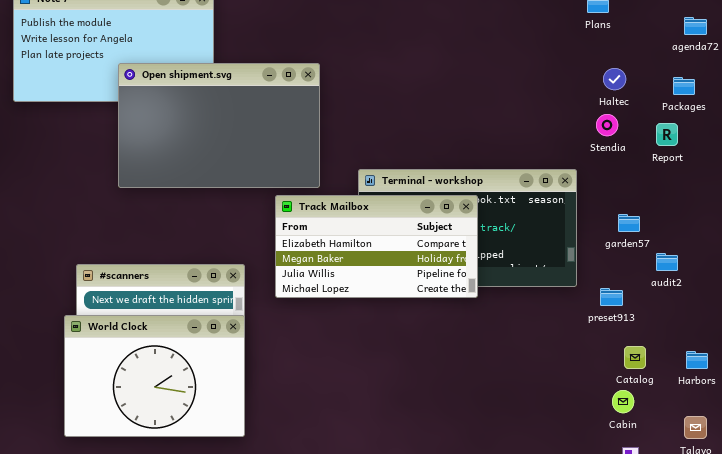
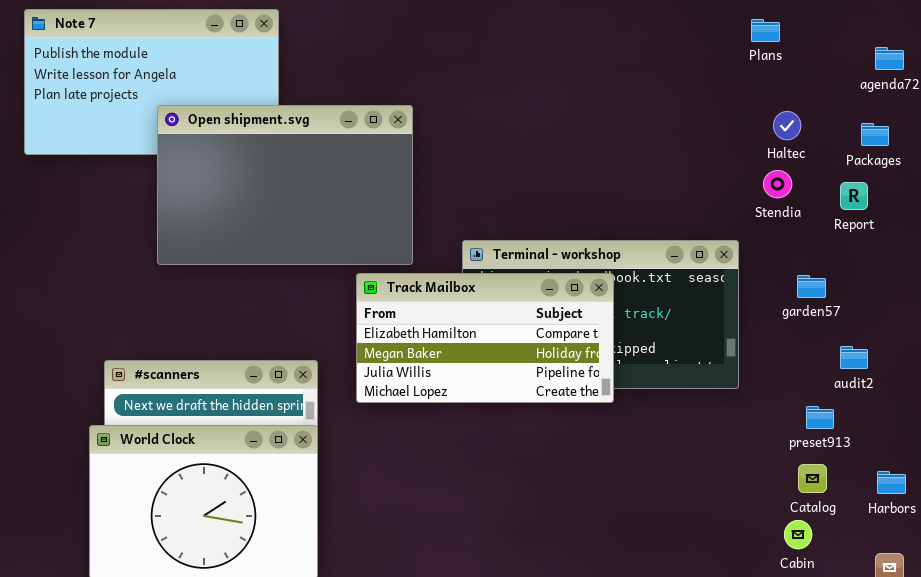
garden57: [618,214,640,232] -> [797,275,826,298], moved
preset913: [600,288,623,306] -> [806,406,834,429], moved

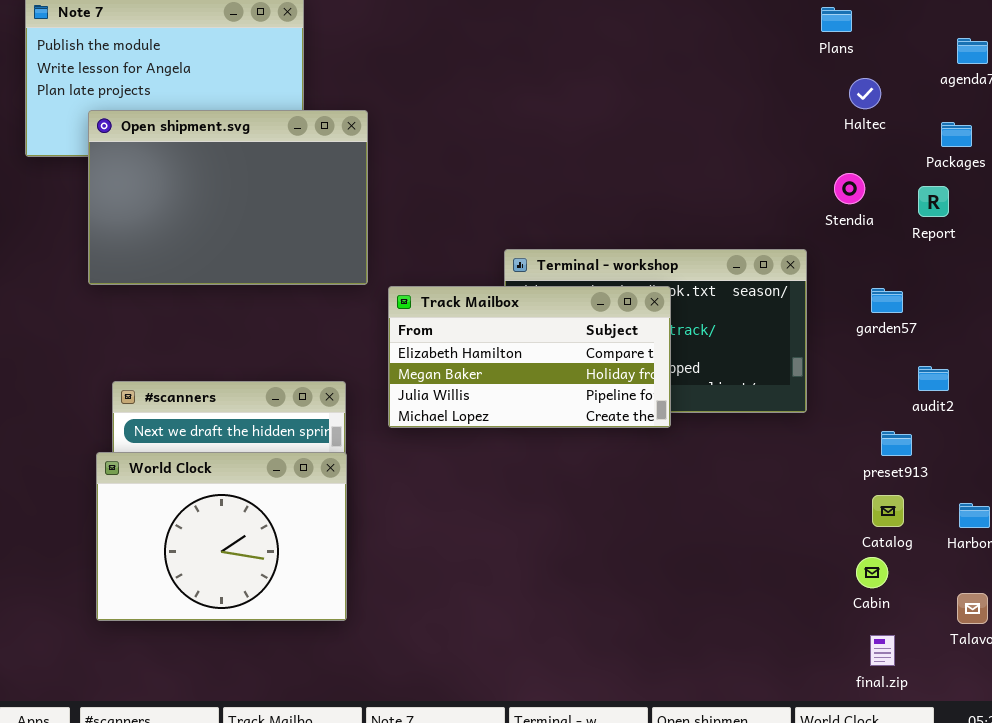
Open shipment.svg: [157,105,413,265] -> [88,110,368,285], moved
Haltec: [773,111,801,140] -> [849,78,881,109], moved

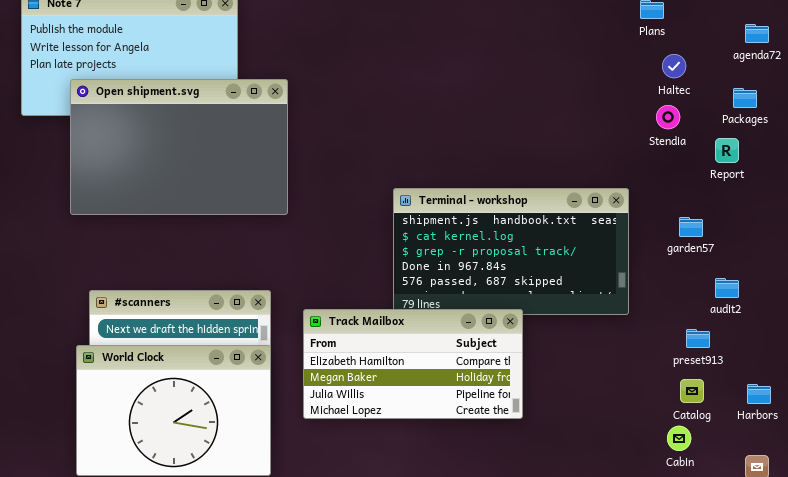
Stendia: [834,173,865,204] -> [656,105,680,129], moved
Track Mailbox: [388,286,671,428] -> [303,309,523,419], moved

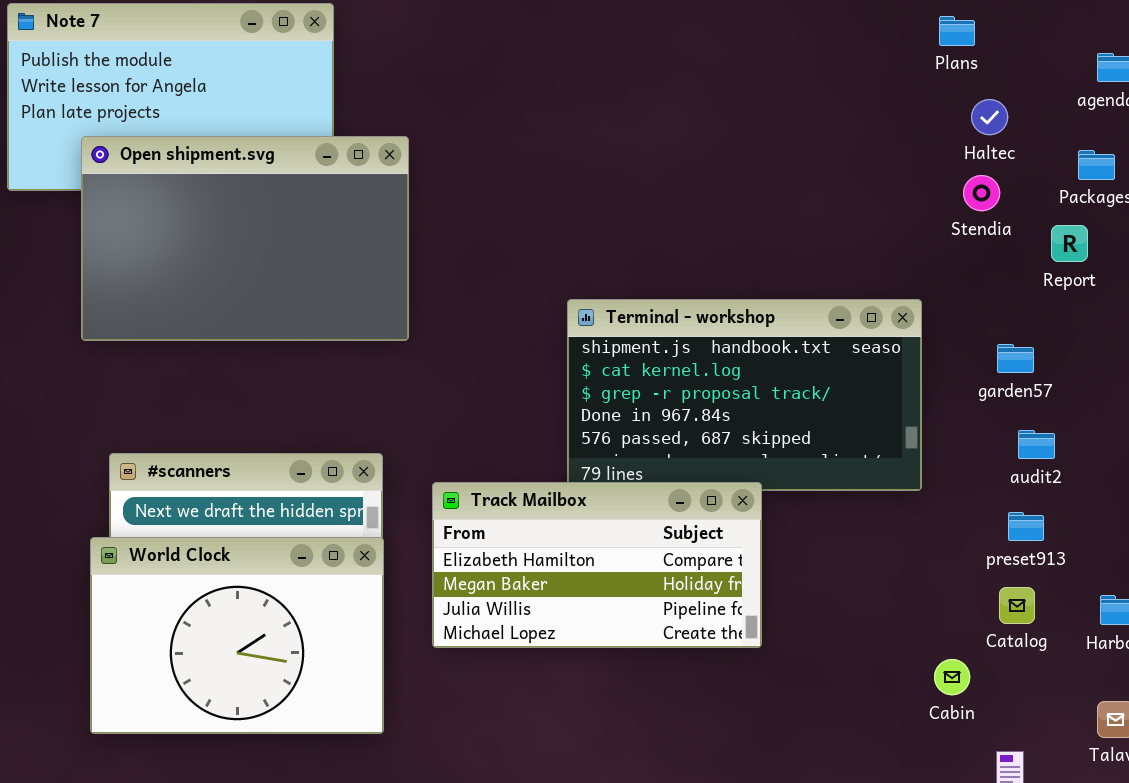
audit2: [715,278,739,298] -> [1018,430,1055,459], moved
Cabin: [667,426,691,451] -> [934,659,970,695], moved

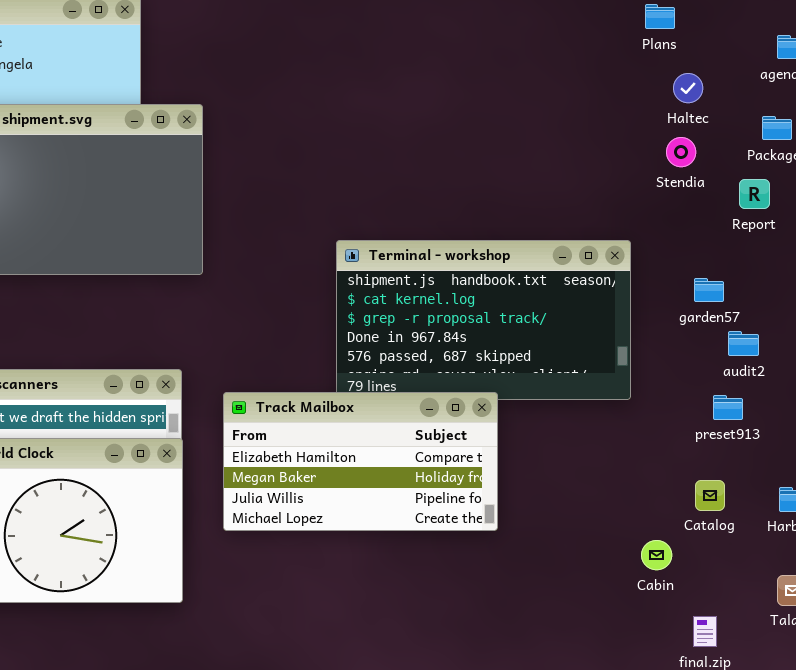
audit2: [1018,430,1055,459] -> [728,331,759,356], moved
preset913: [1008,512,1044,541] -> [713,395,743,420], moved

